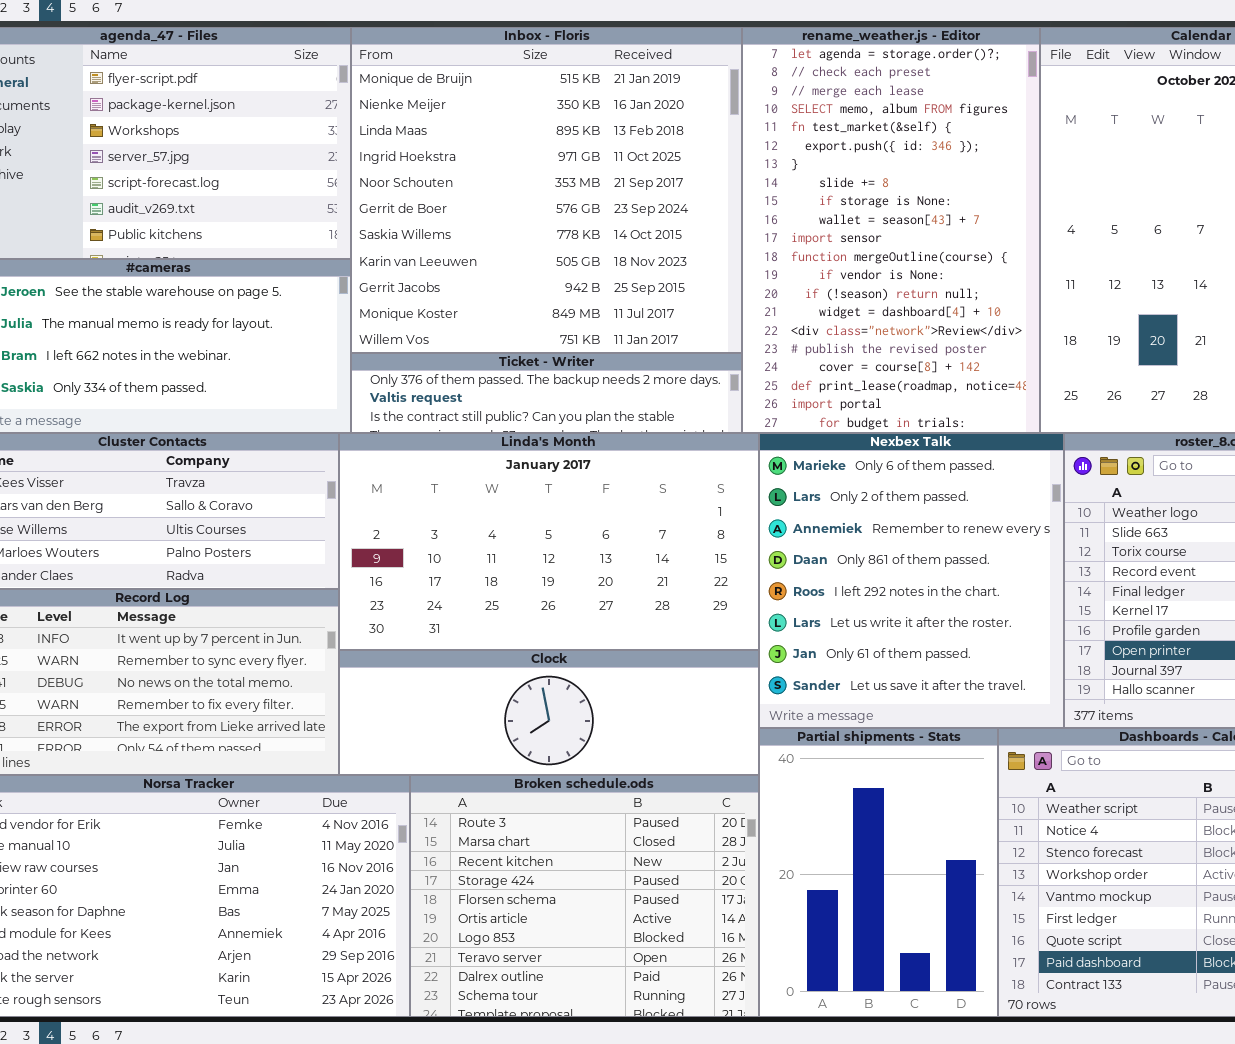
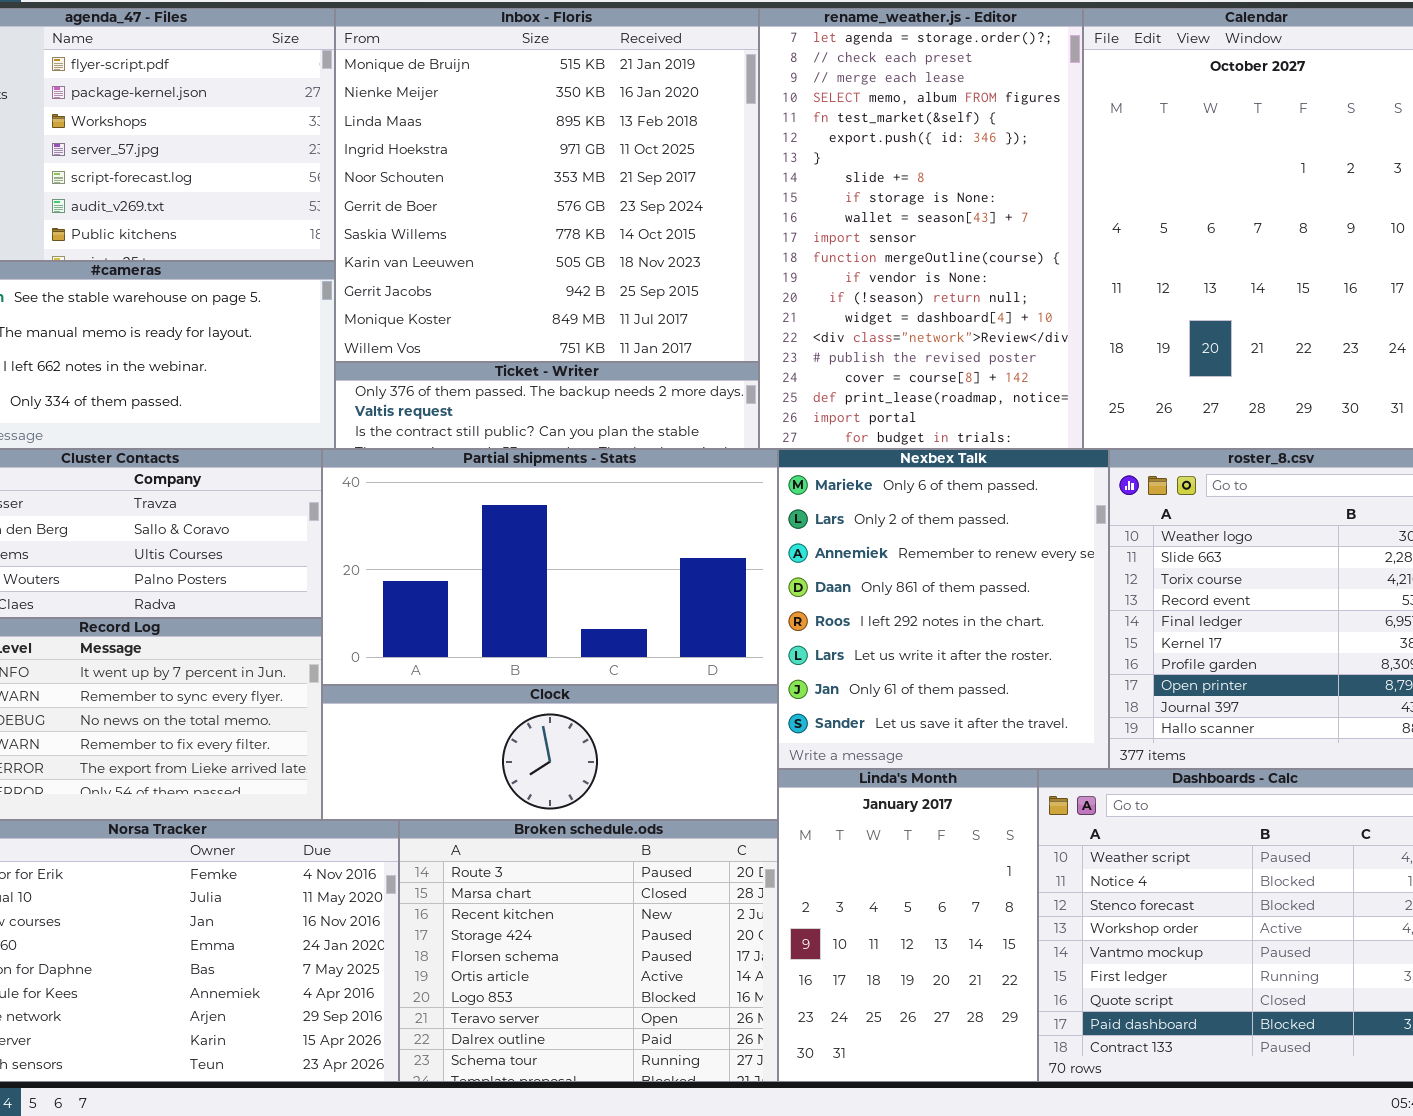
Linda's Month: [339,433,759,650] -> [778,769,1038,1082], moved, resized
Partial shipments - Stats: [759,728,998,1017] -> [322,449,778,685], moved, resized

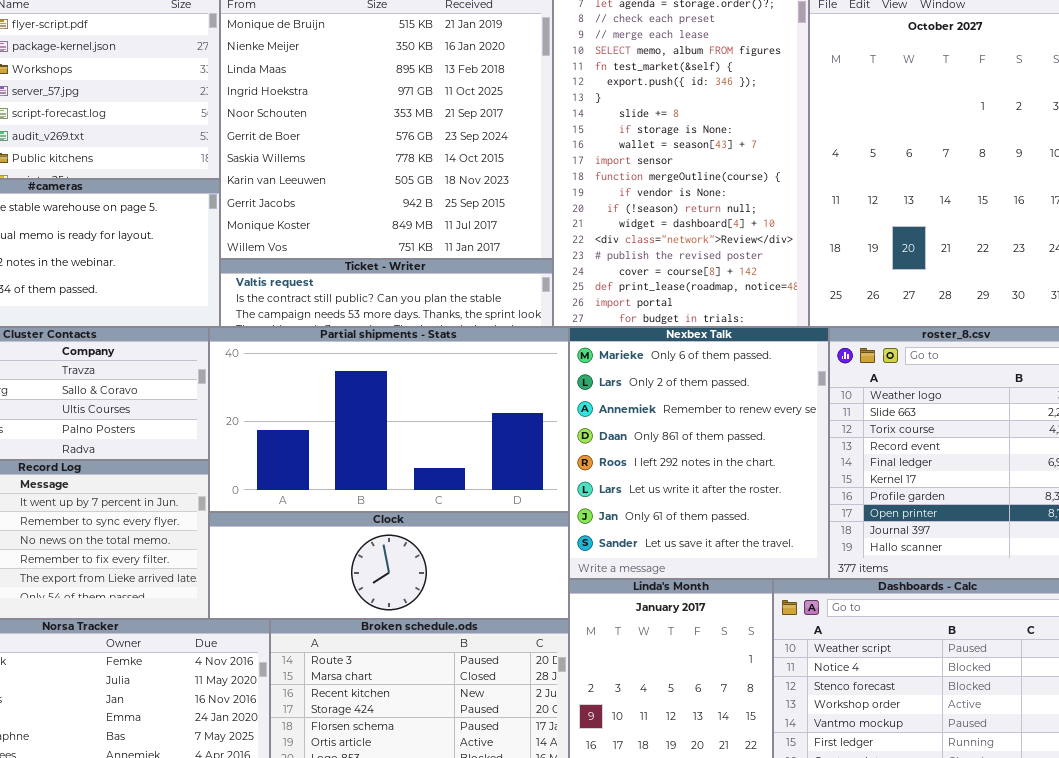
Ticket - Writer: [335,362,759,449] -> [220,259,553,327], scrolled down 1 row

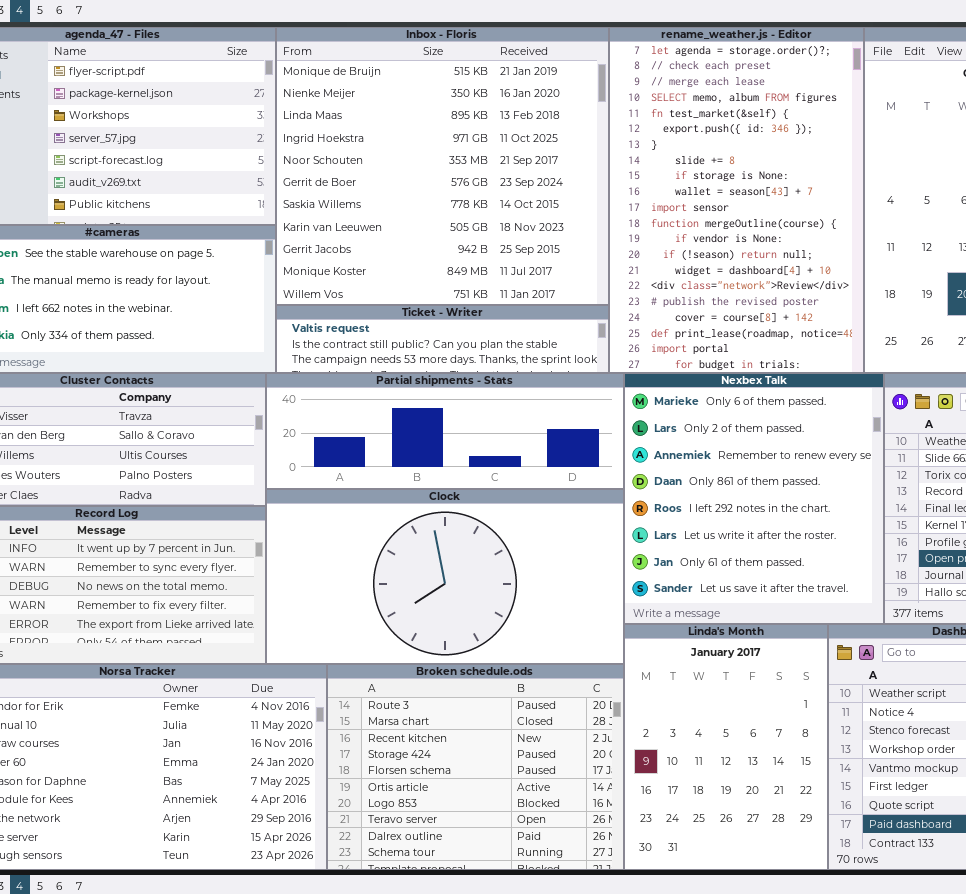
Partial shipments - Stats: [209,327,569,512] -> [266,373,624,489], resized
Clock: [209,512,569,619] -> [266,489,624,664], resized

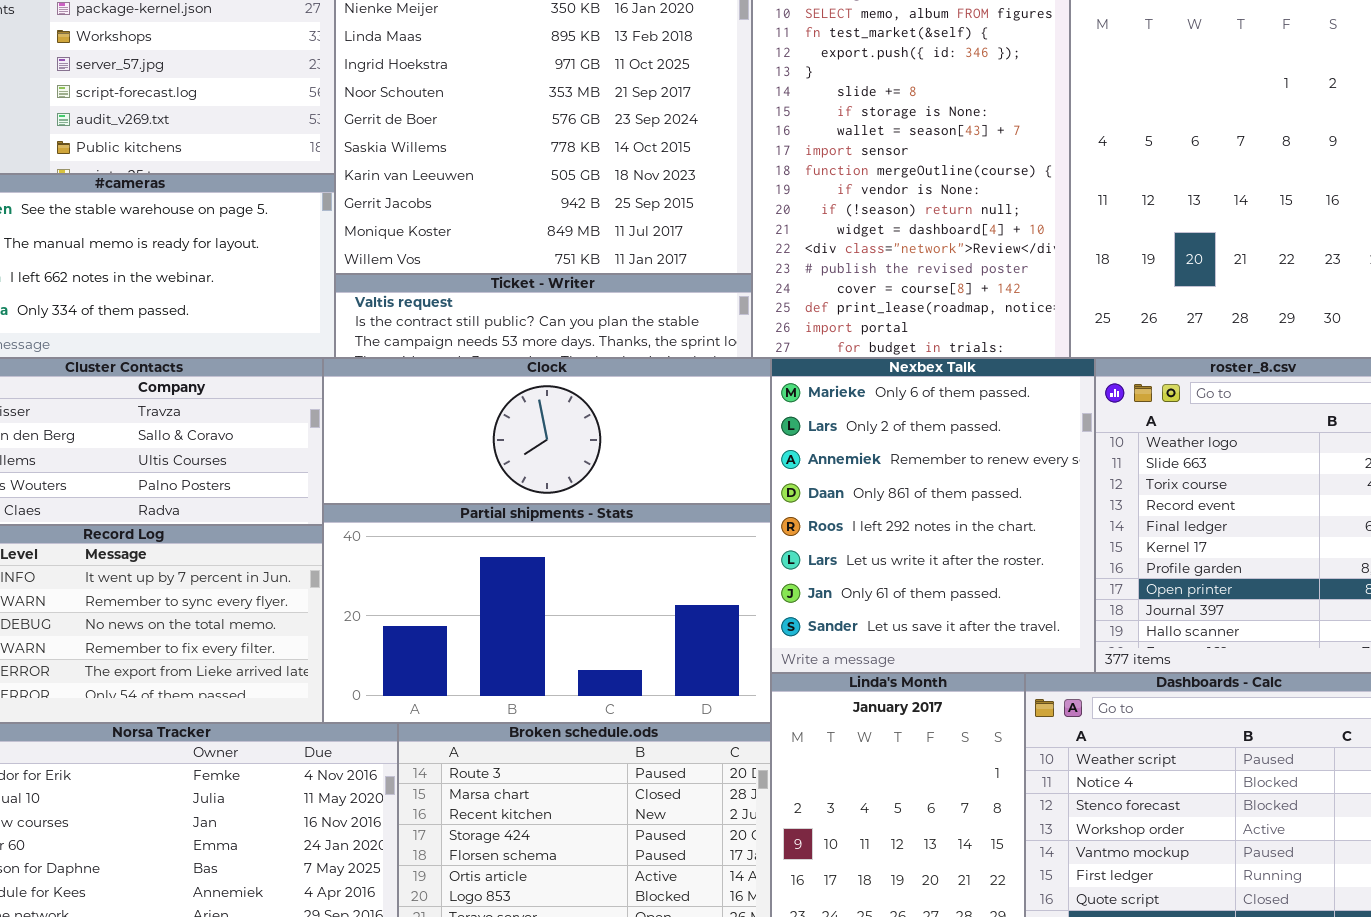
Partial shipments - Stats: [266,373,624,489] -> [323,504,771,723], moved, resized
Clock: [266,489,624,664] -> [323,358,771,504], moved, resized

